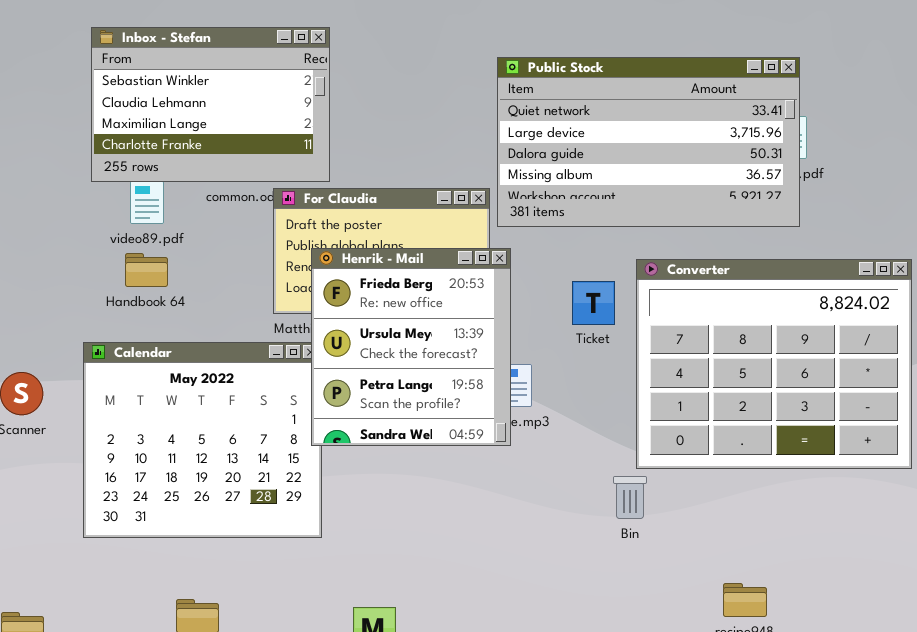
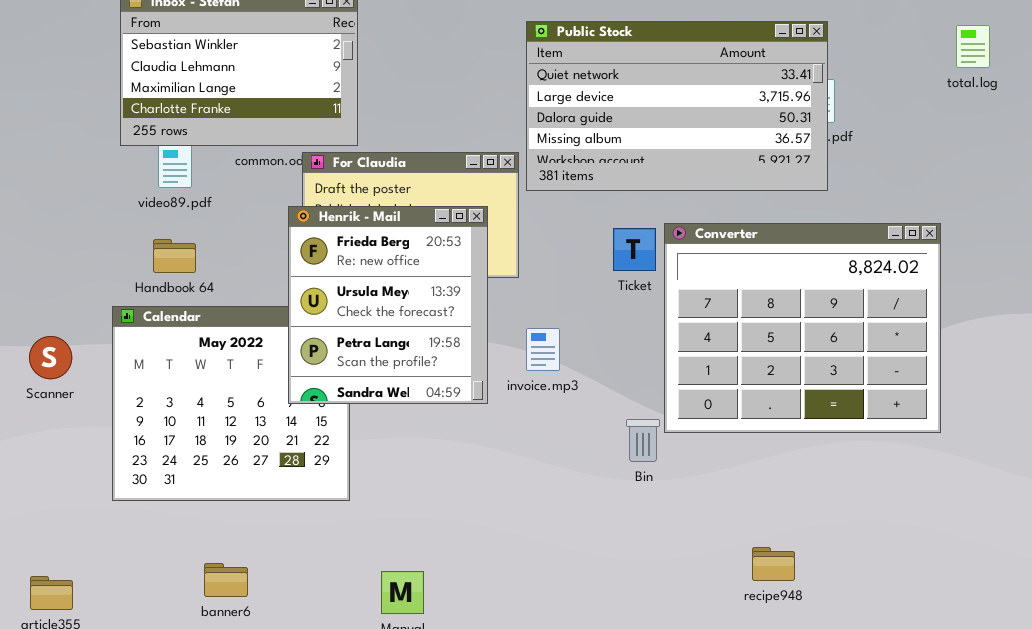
Henrik - Mail: [311,248,511,446] -> [288,206,488,404], moved
Handbook 64: [125,253,168,287] -> [153,239,196,273], moved
Ticket: [572,281,615,325] -> [613,228,656,271], moved
Bin: [613,476,647,519] -> [626,419,660,462], moved

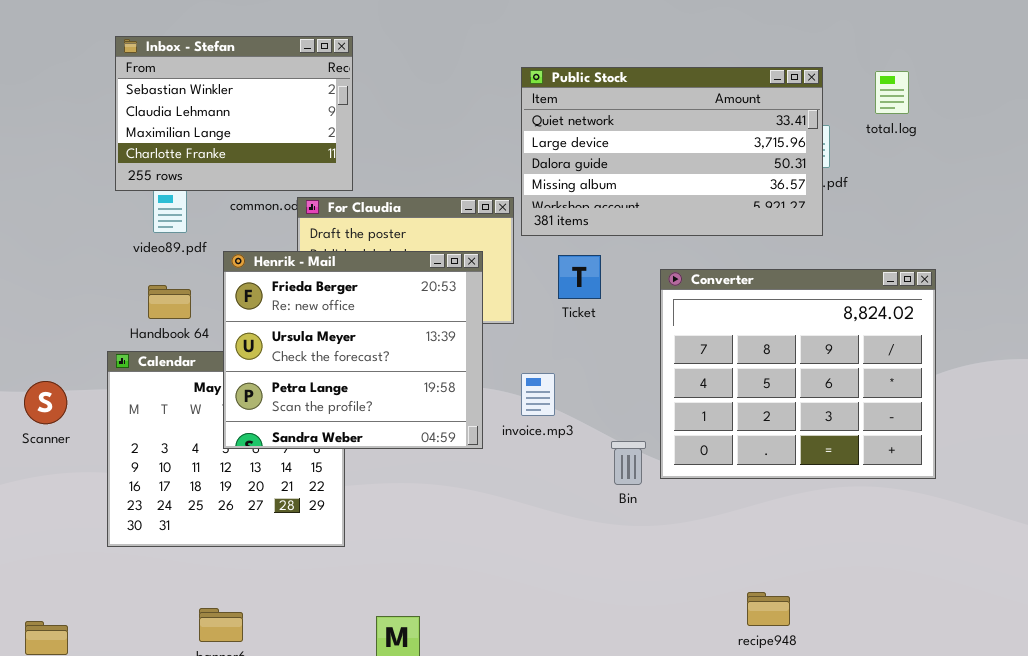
total.log: [956,25,990,68] -> [875,71,909,114], moved
Henrik - Mail: [288,206,488,404] -> [223,251,483,449], resized
Ticket: [613,228,656,271] -> [558,255,601,299], moved
Bin: [626,419,660,462] -> [611,441,646,485], moved

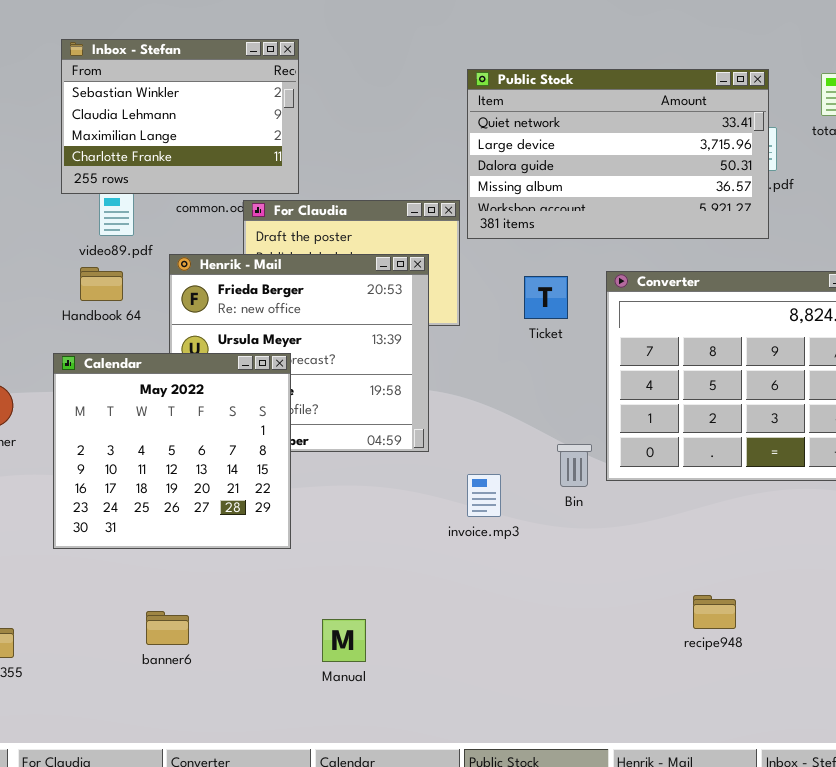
Ticket: [558,255,601,299] -> [524,276,568,319], moved
Handbook 64: [148,285,191,319] -> [80,267,123,301], moved
Calendar: [107,351,345,547] -> [53,353,291,549], raised
invoice.mp3: [521,373,555,416] -> [467,474,501,517], moved

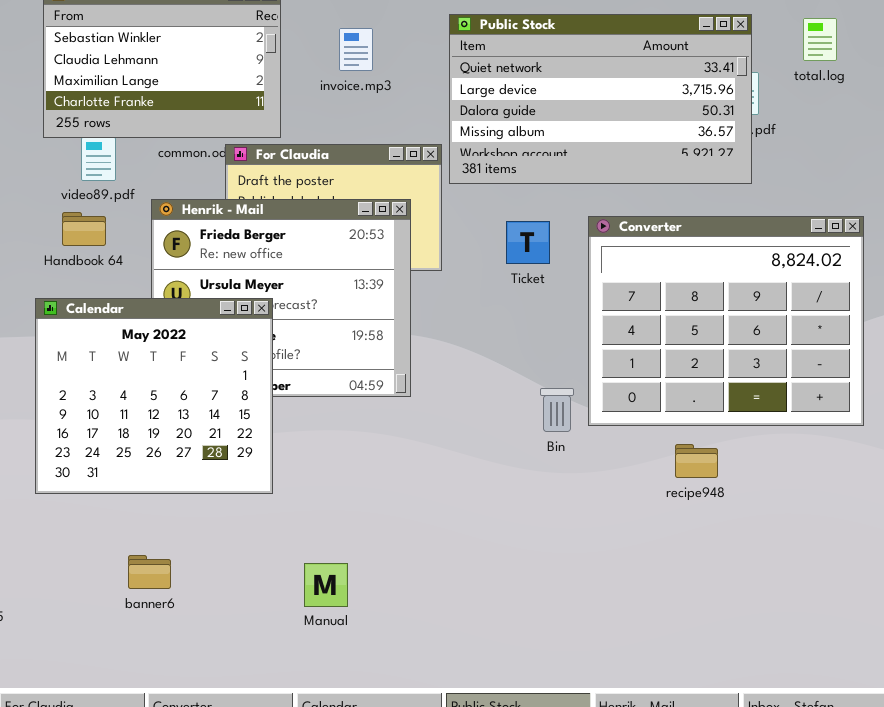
invoice.mp3: [467,474,501,517] -> [339,28,373,71], moved
recipe948: [693,595,736,629] -> [675,444,718,478], moved

